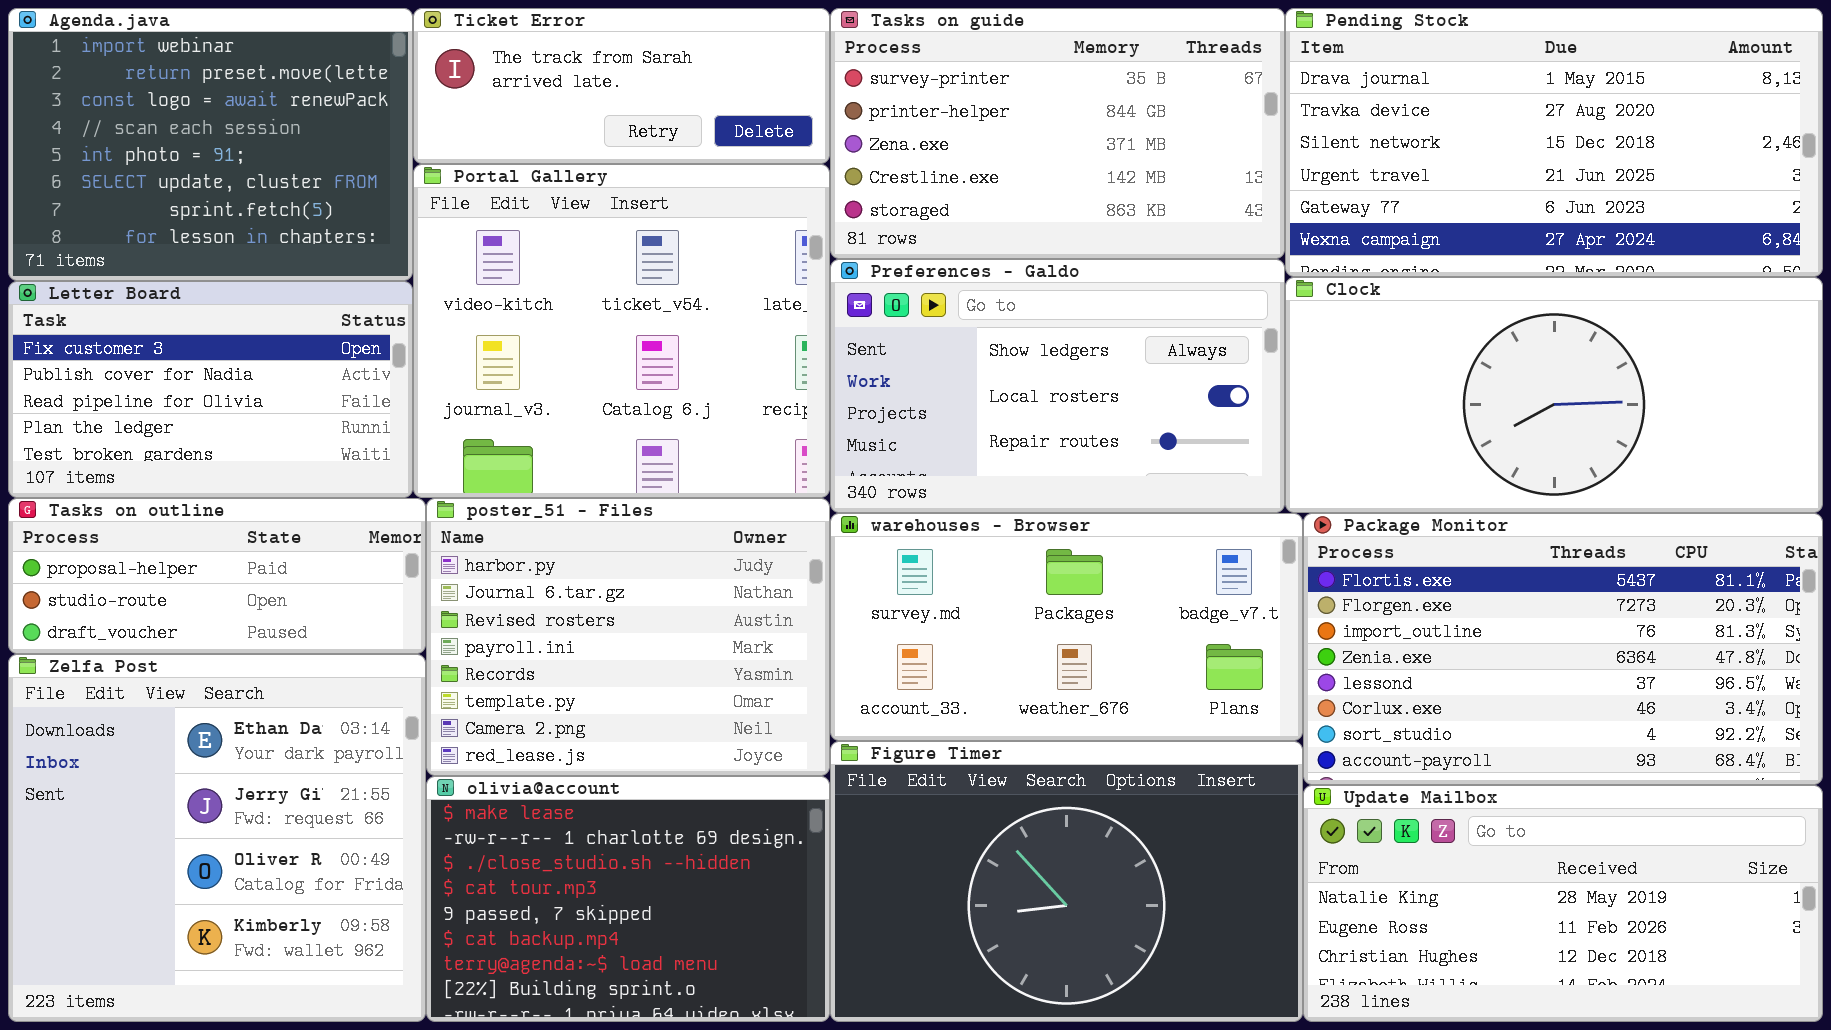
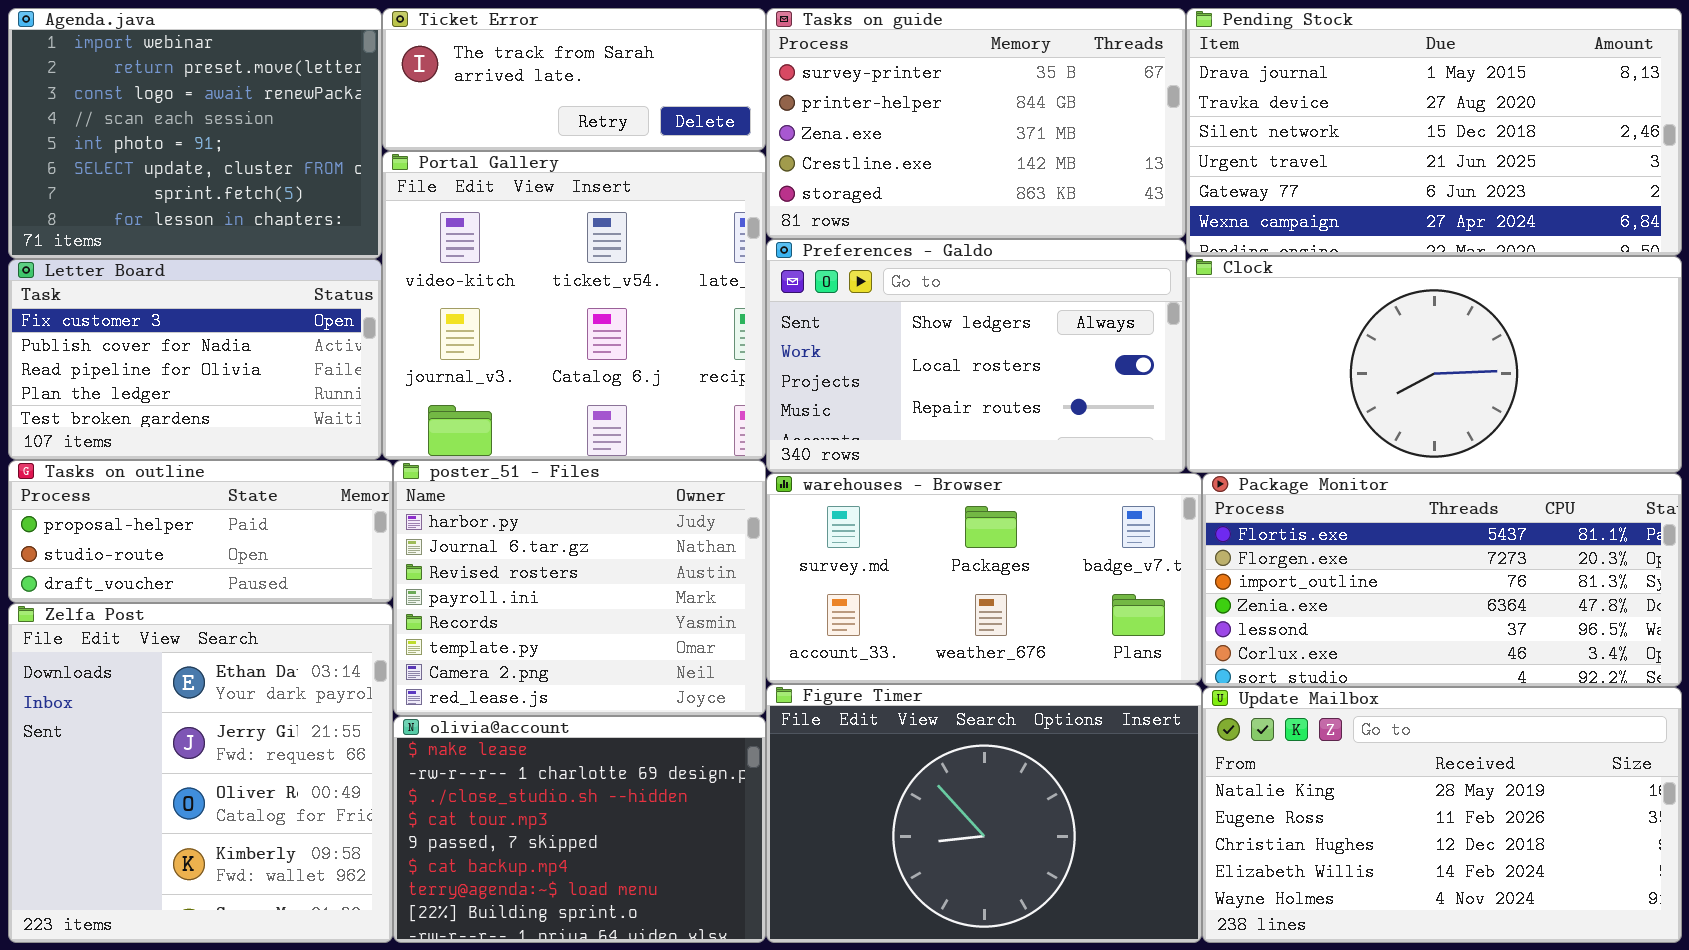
Package Monitor: [1303,513,1823,785] -> [1202,473,1682,687], resized
Update Mailbox: [1303,785,1823,1022] -> [1202,687,1682,943], resized

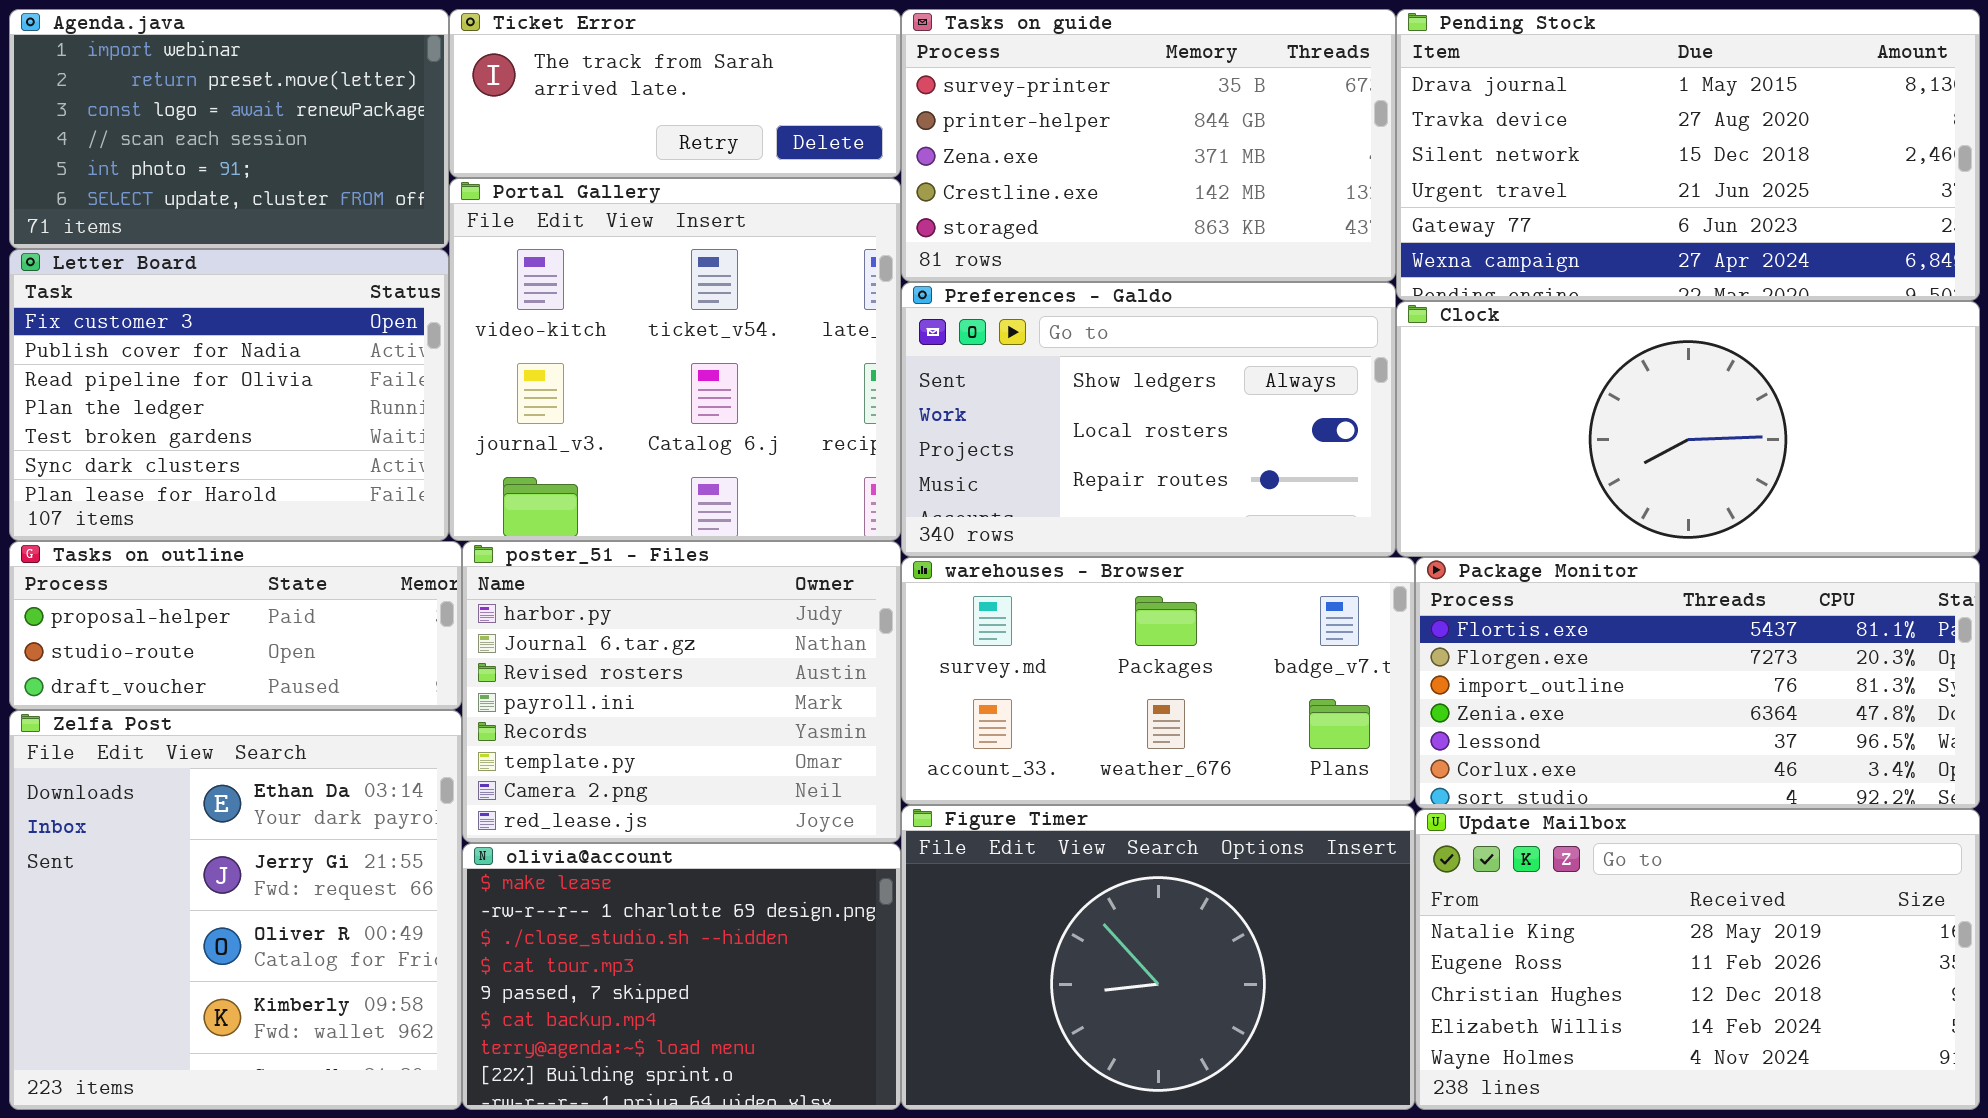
Agenda.java: [8,8,382,259] -> [9,9,449,249], resized
Letter Board: [8,259,382,460] -> [9,249,449,541], resized

